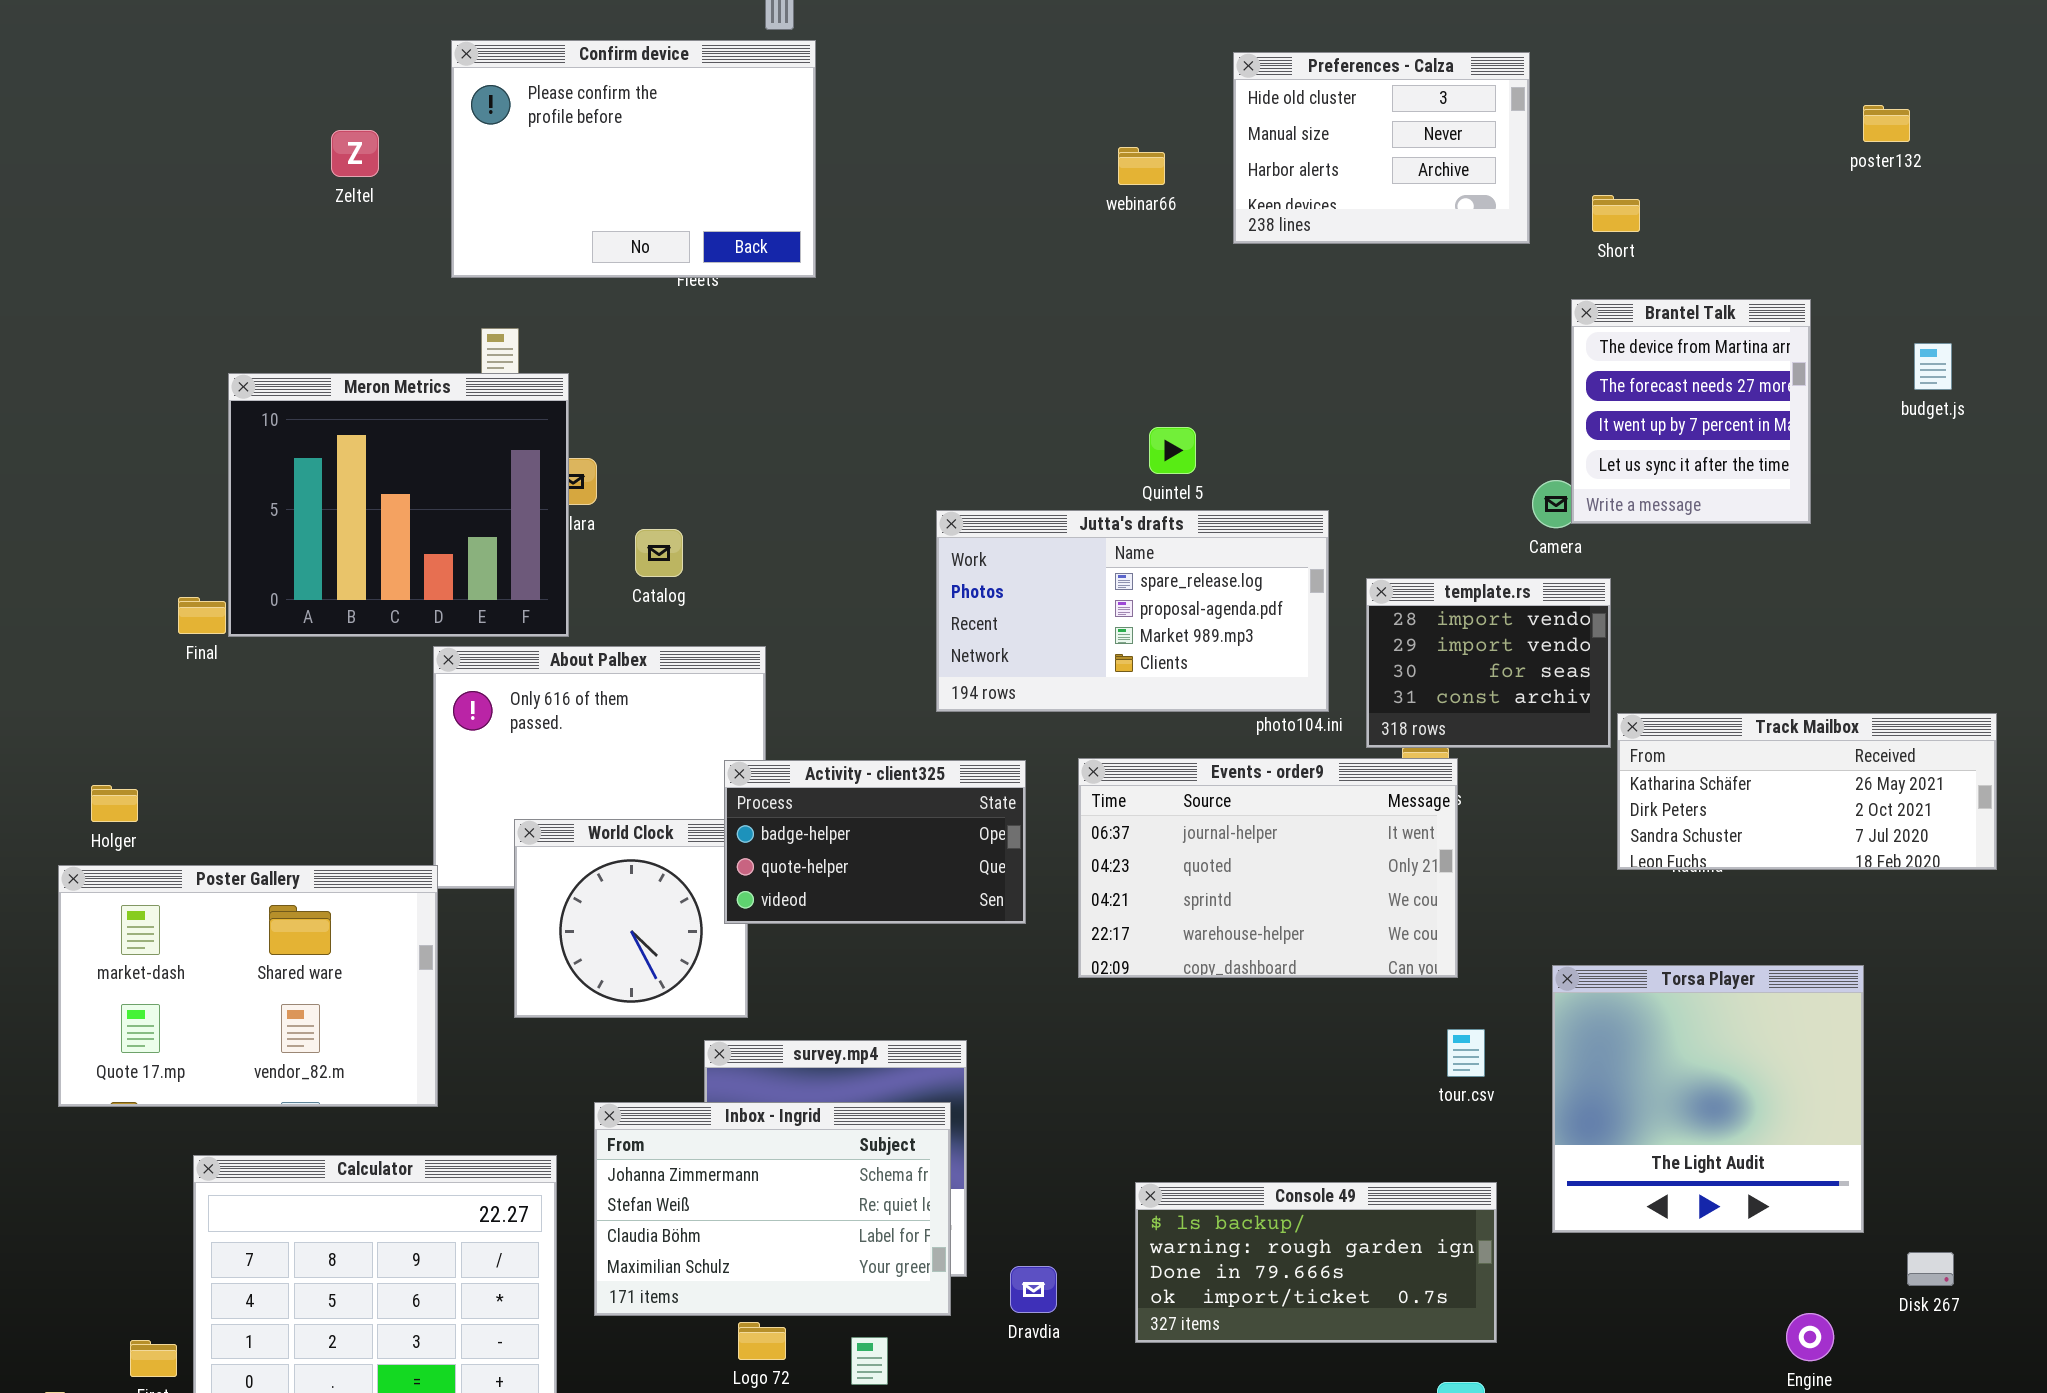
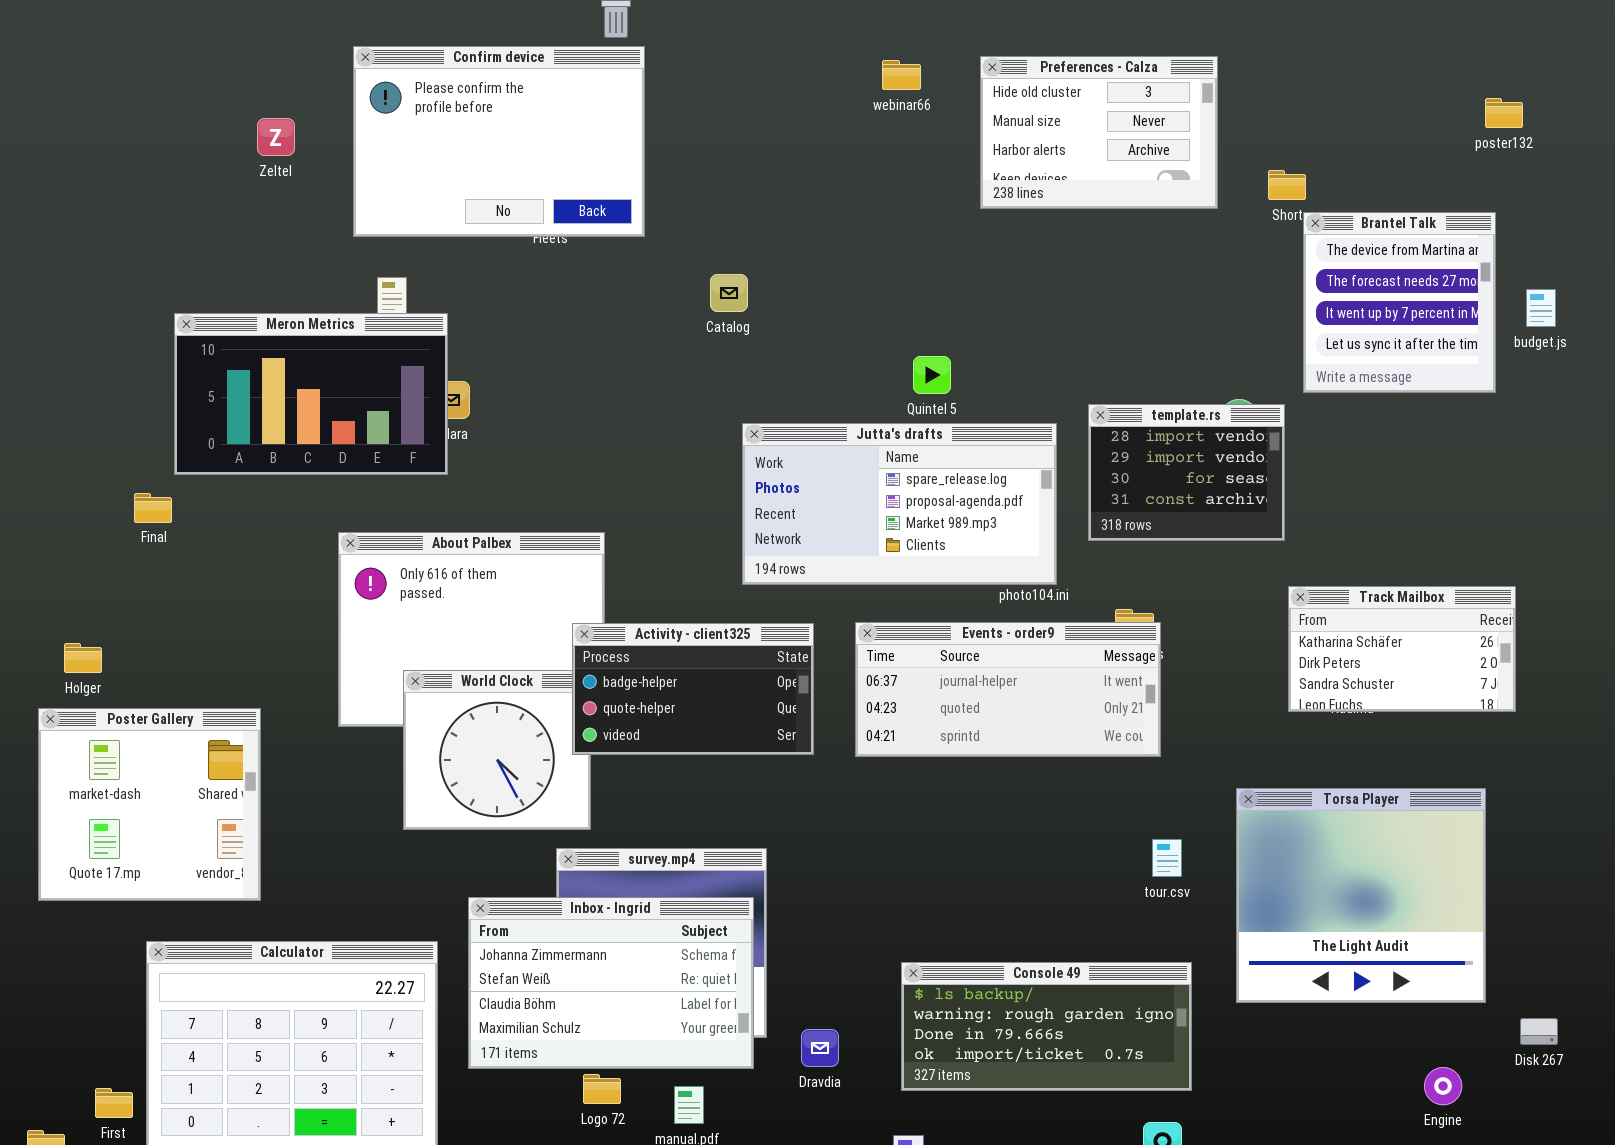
webinar66: [1118,147,1165,185] -> [882,60,921,90], moved
Brantel Talk: [1571,299,1811,524] -> [1303,212,1496,393], moved
Meron Metrics: [228,373,569,637] -> [174,313,448,475], resized
Catalog: [635,529,683,577] -> [710,274,748,312], moved
template.rs: [1366,578,1611,748] -> [1088,404,1285,541], moved
Track Mailbox: [1617,713,1997,870] -> [1288,586,1516,712], resized
Events - order9: [1078,758,1458,978] -> [855,622,1161,757], resized
Poster Gallery: [58,865,438,1107] -> [38,708,261,901], resized

